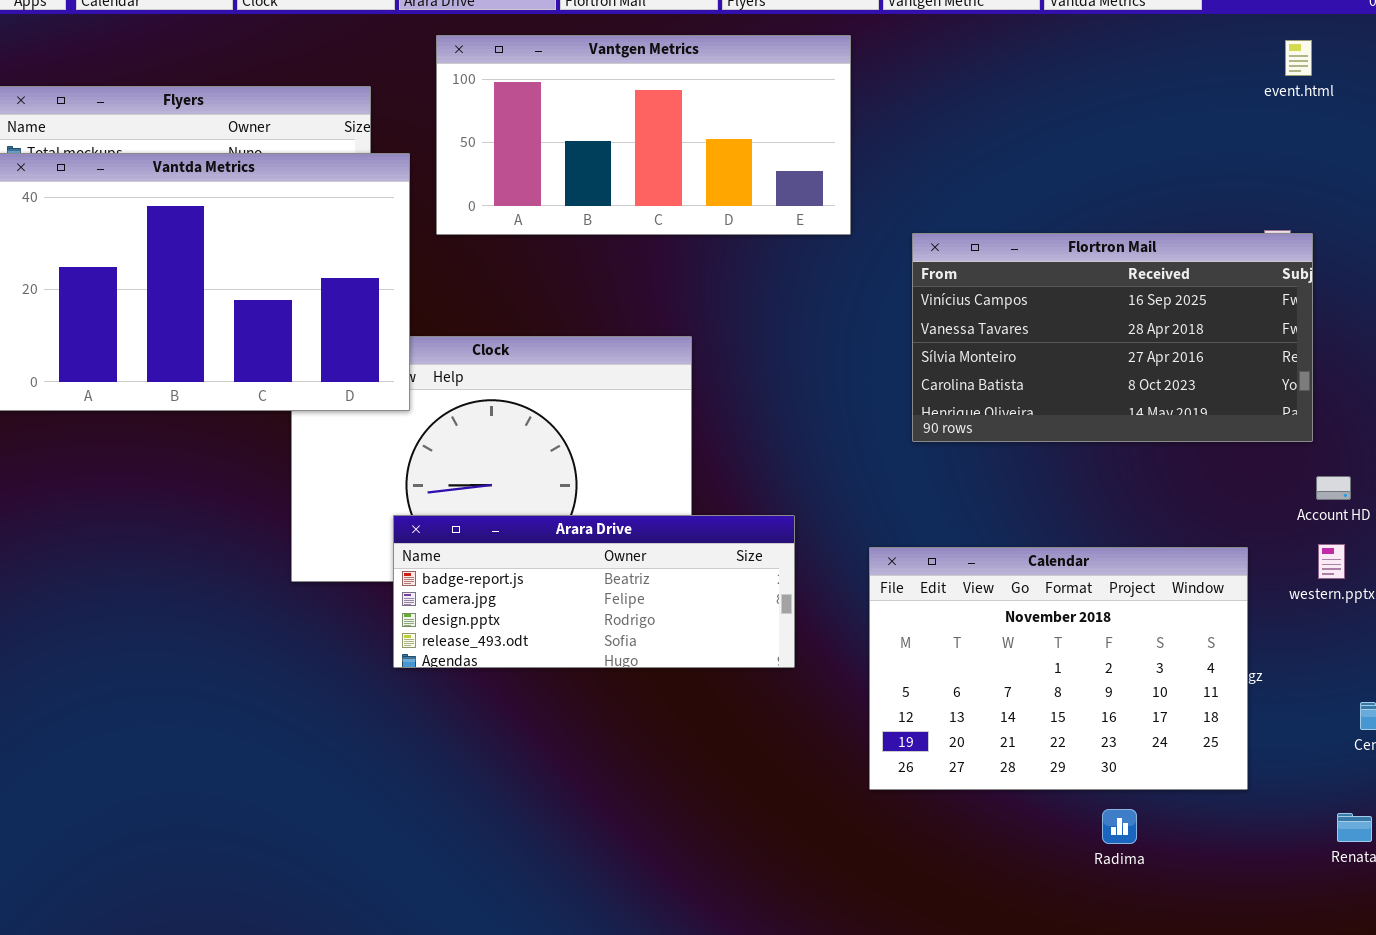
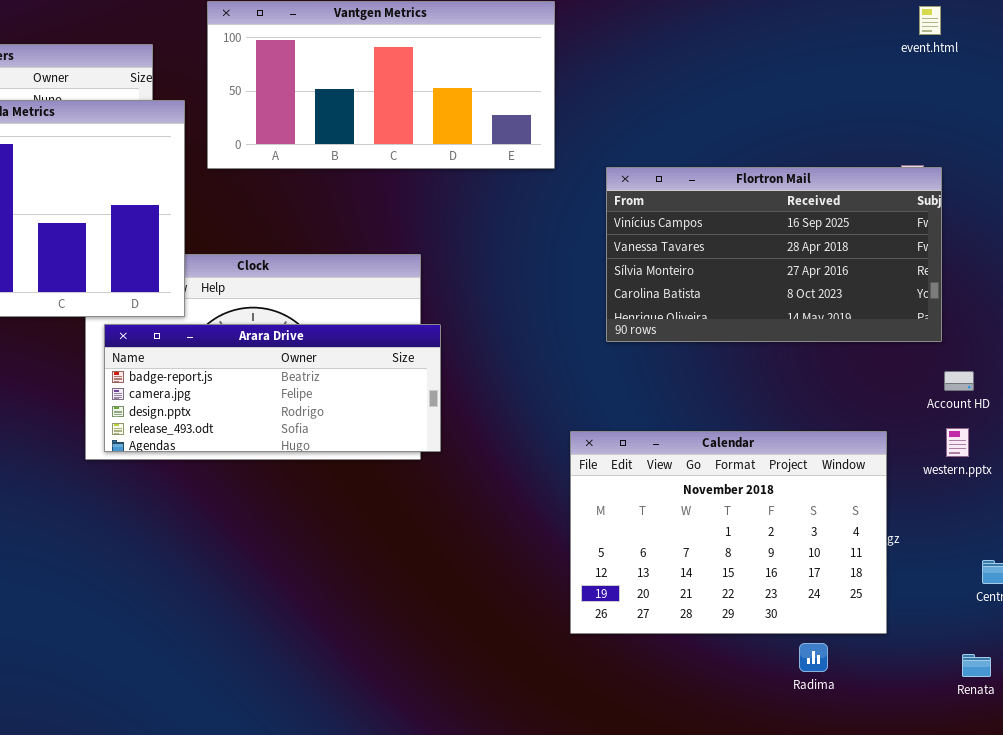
Arara Drive: [393,515,795,668] -> [104,324,441,452], moved
Radima: [1102,809,1137,844] -> [799,643,828,672], moved

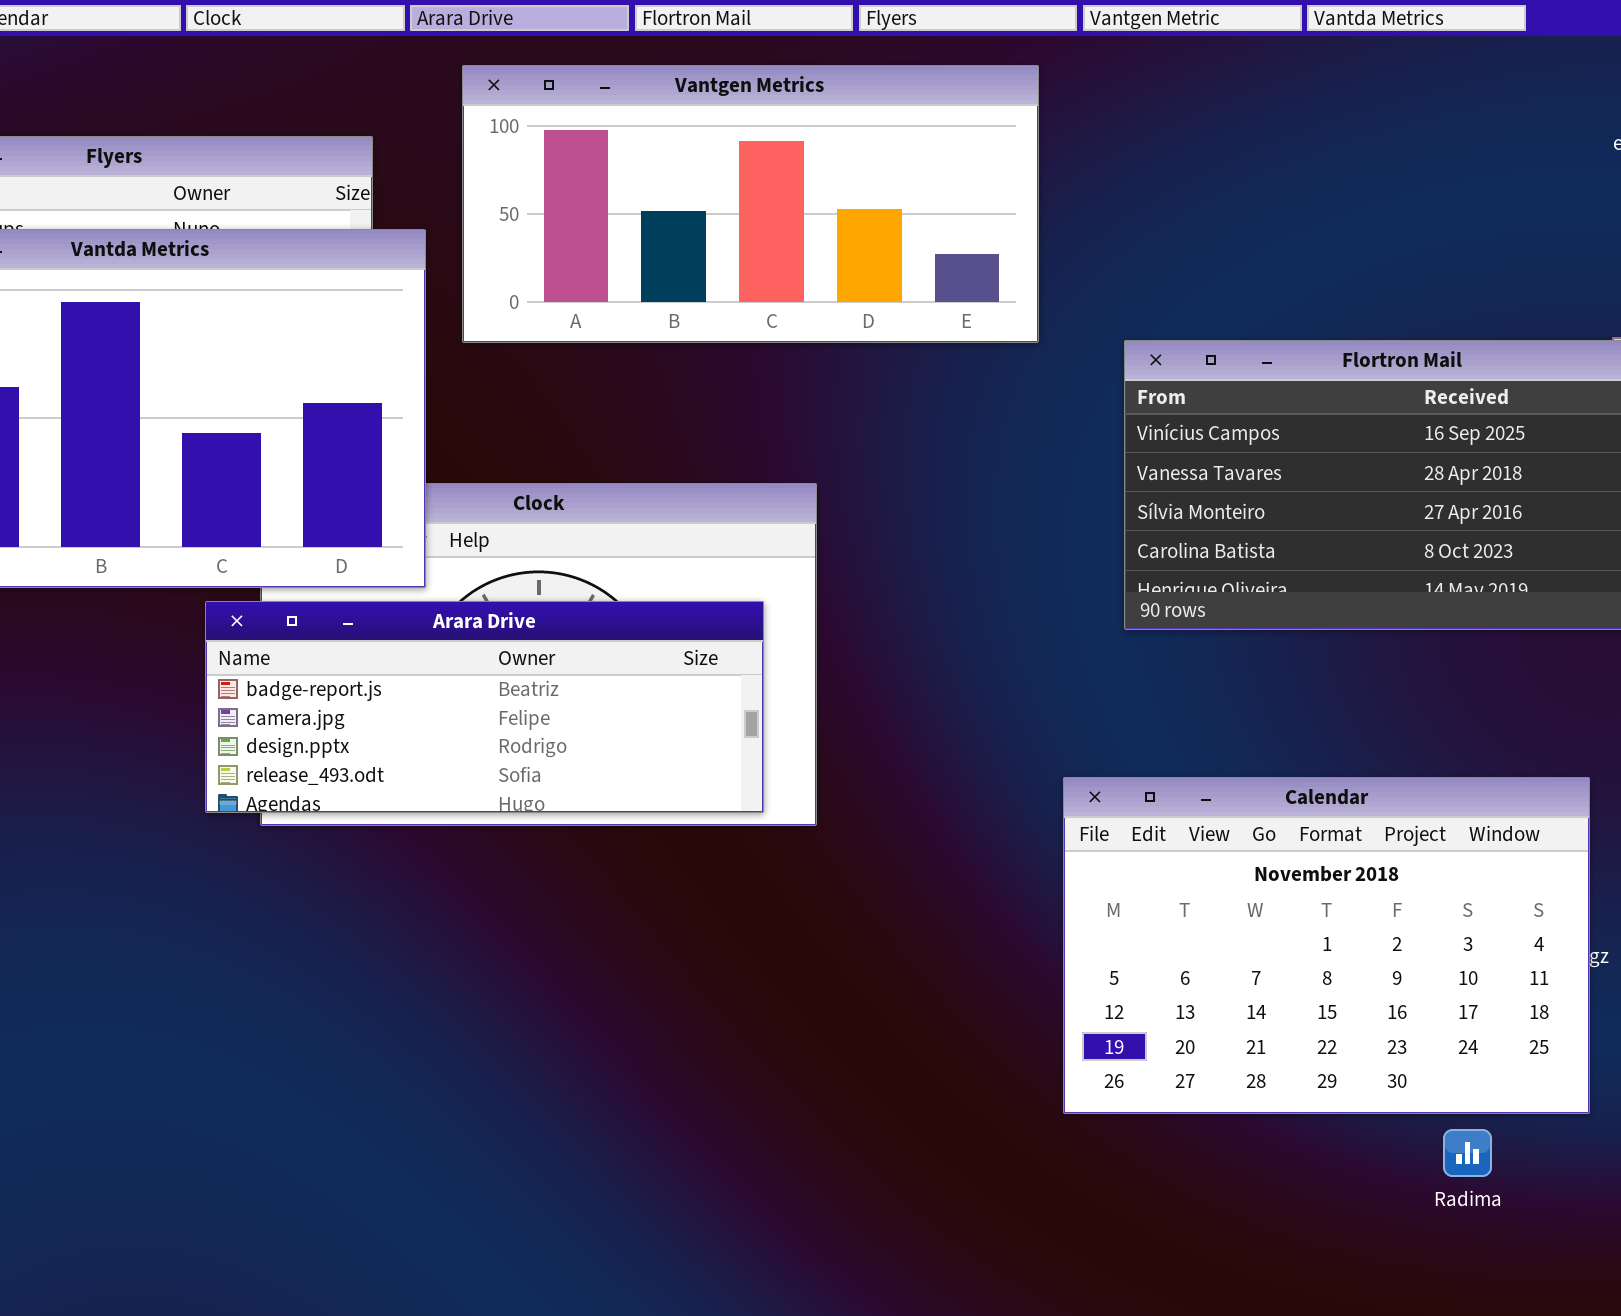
Arara Drive: [104,324,441,452] -> [205,601,764,813], moved

